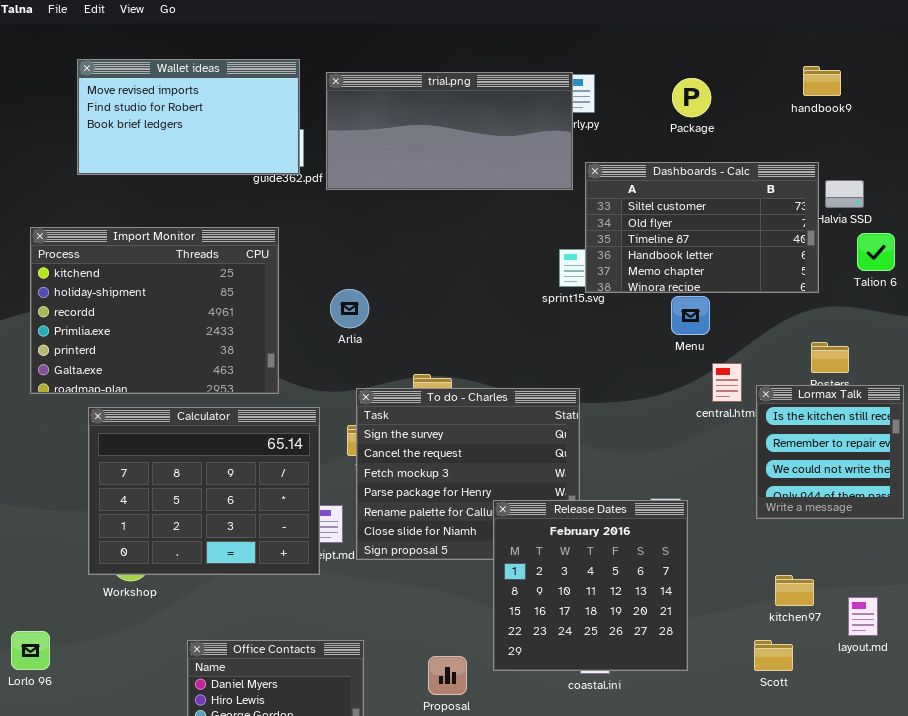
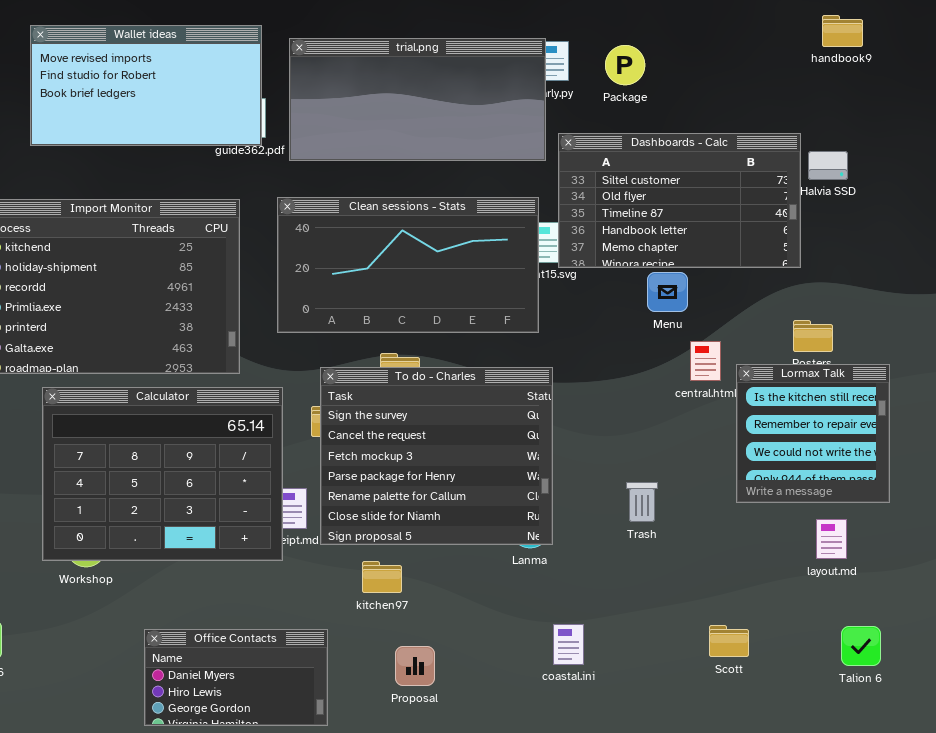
handbook9: [803,66,841,96] -> [822,15,863,47], moved
Package: [672,78,711,117] -> [605,45,645,85], moved
Clean sessions - Stats: none -> [277,197,539,333], opened
Talion 6: [857,233,895,271] -> [841,626,881,666], moved
Release Dates: [493,500,688,671] -> none, closed
kitchen97: [775,575,814,606] -> [362,561,402,593], moved
layout.md: [848,597,878,636] -> [816,519,847,559], moved
Scott: [754,640,793,671] -> [709,625,749,657], moved

